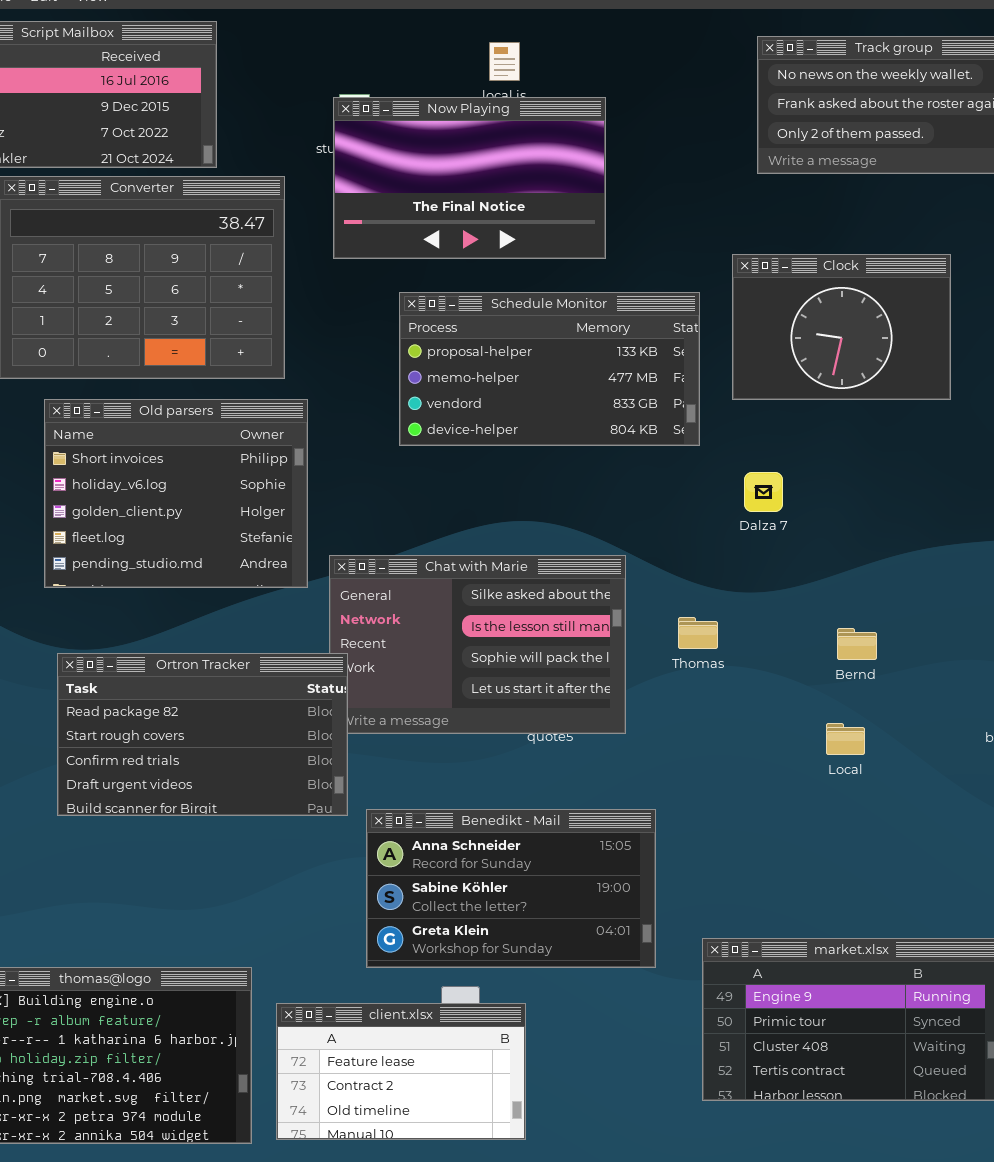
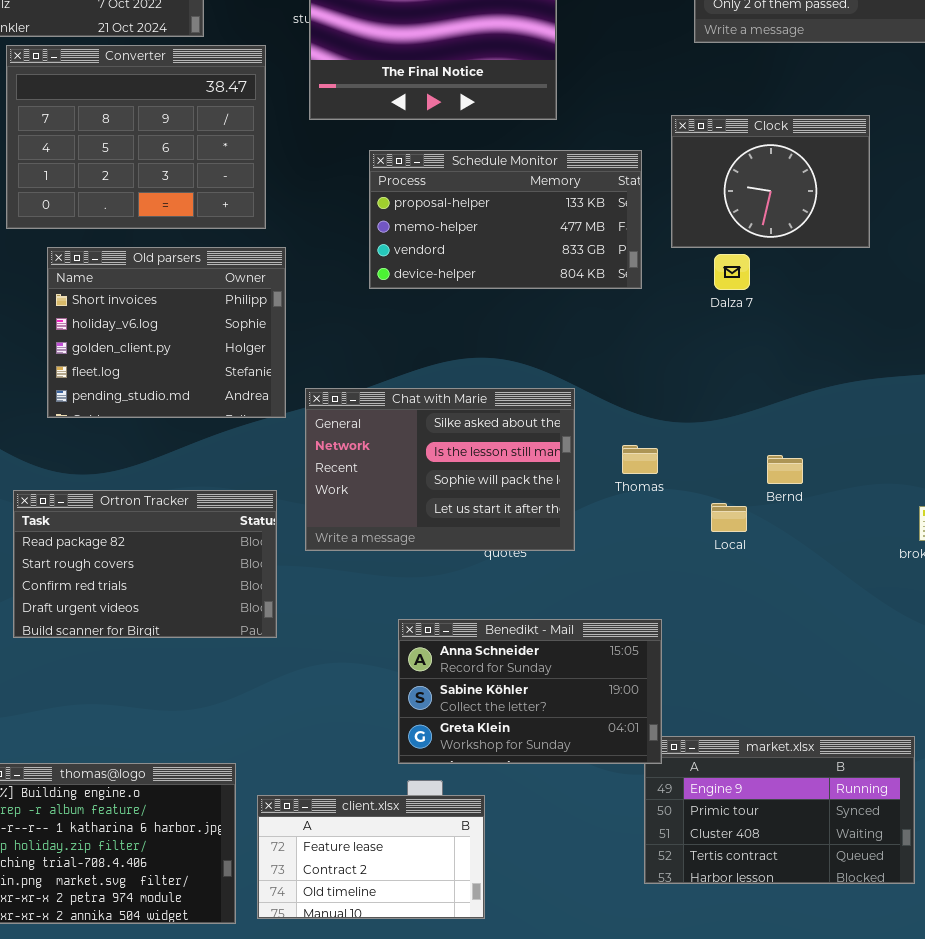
Dalza 7: [744,472,783,512] -> [714,254,750,290], moved
Ortron Tracker: [57,653,348,816] -> [13,490,277,638], moved
Local: [826,723,865,755] -> [711,503,747,532], moved
Benedikt - Mail: [366,809,656,968] -> [398,619,662,764], moved

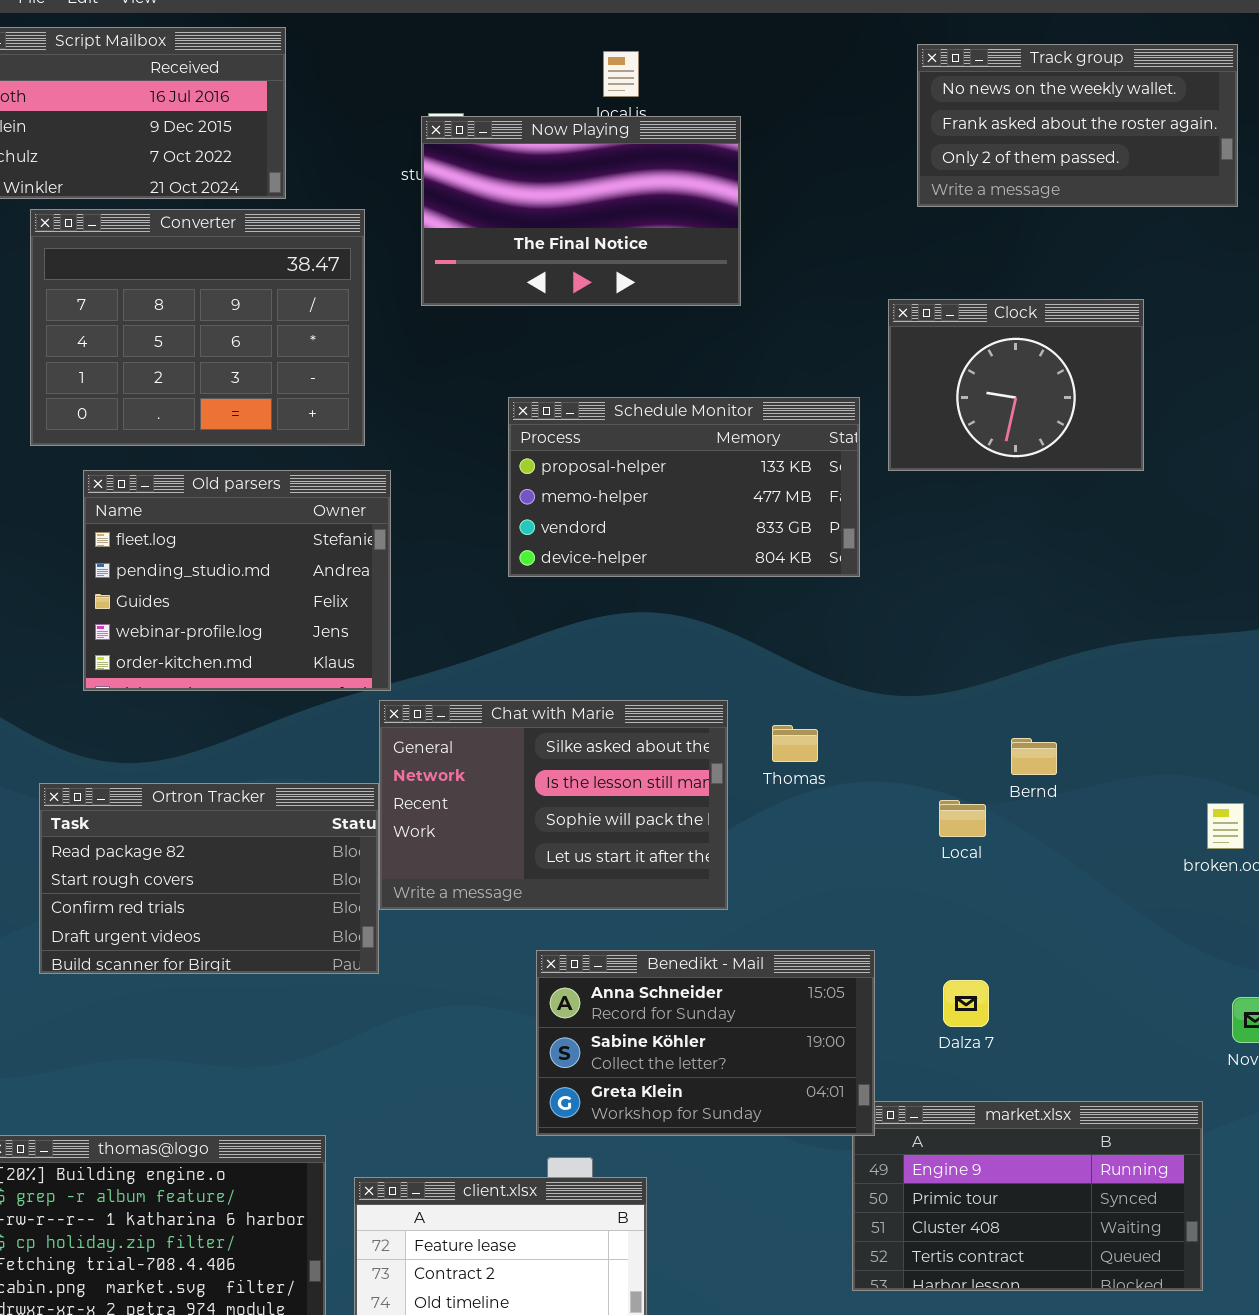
Schedule Monitor: [369,150,642,289] -> [508,397,860,577], moved
Old parsers: [47,247,286,418] -> [83,470,391,691], scrolled down 3 rows
Dalza 7: [714,254,750,290] -> [943,980,989,1027], moved
Chat with Marie: [305,388,575,551] -> [379,700,728,910], moved
Thomas: [622,445,658,474] -> [772,725,818,762], moved

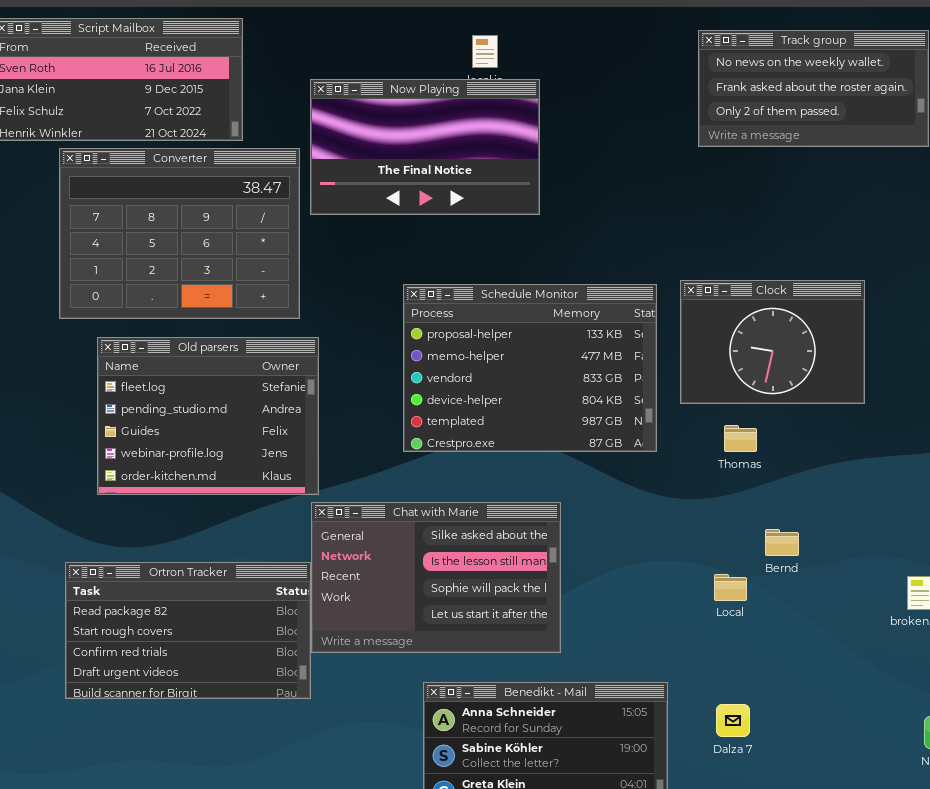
Now Playing: [421,116,741,306] -> [310,79,540,215], moved
Clock: [888,299,1144,471] -> [680,280,865,404], moved
Schedule Monitor: [508,397,860,577] -> [403,284,657,452], resized
Thomas: [772,725,818,762] -> [724,425,757,452], moved

